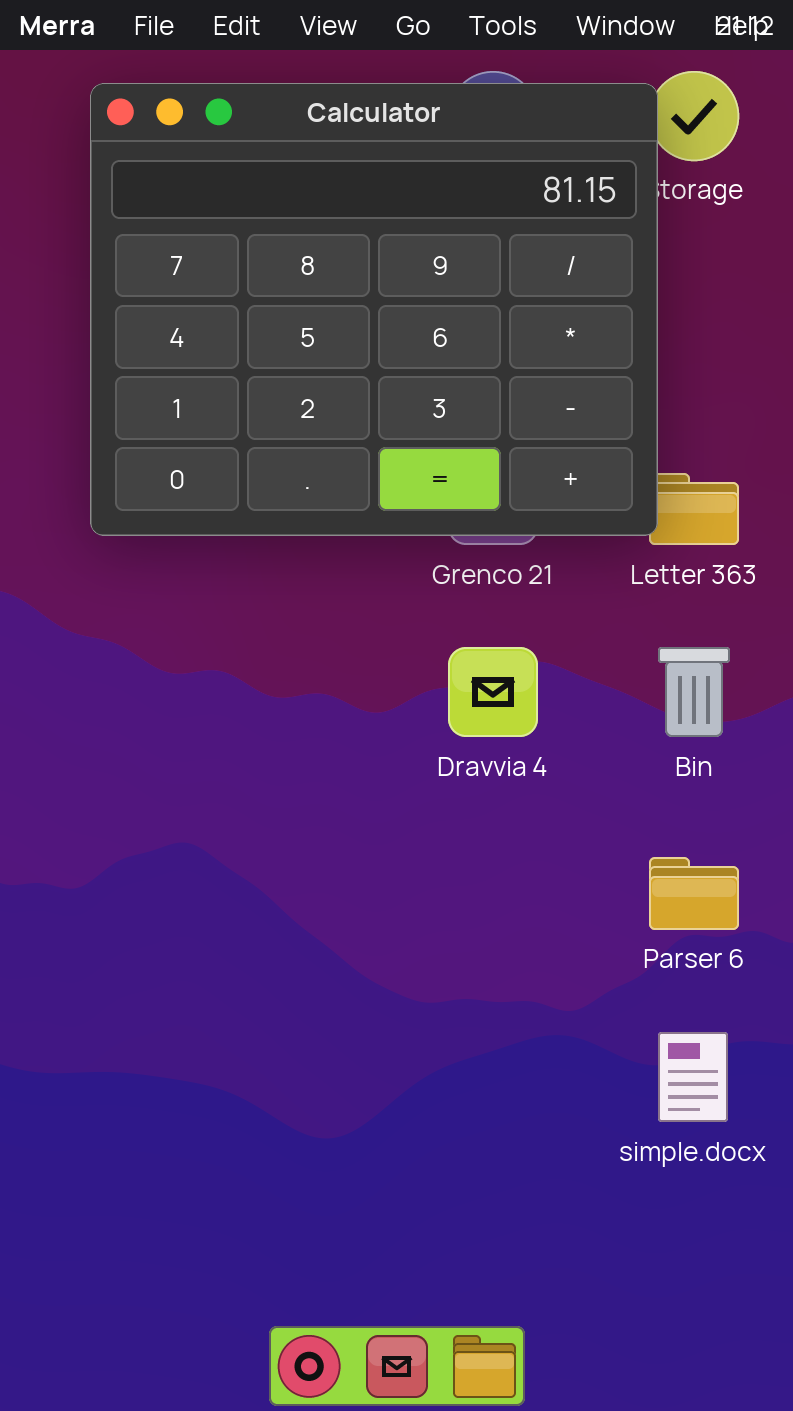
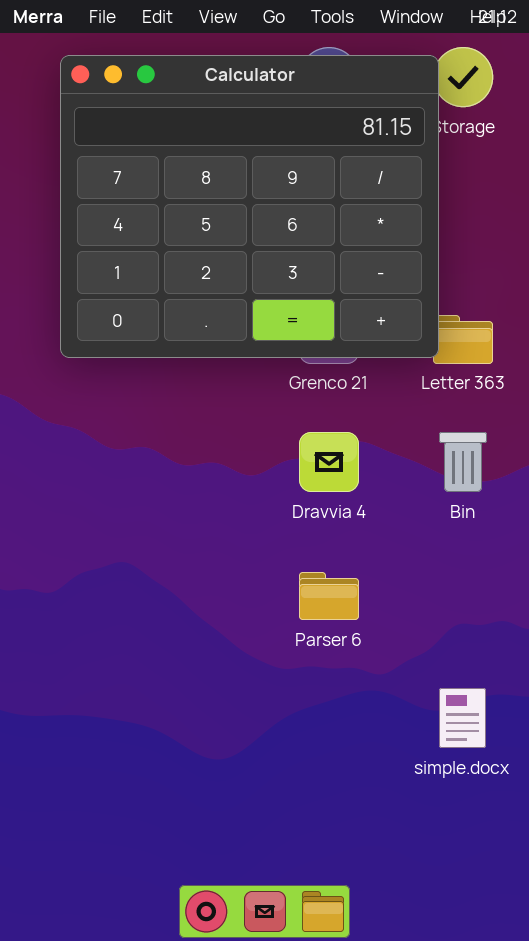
Parser 6: [649,857,739,930] -> [299,572,359,620], moved

